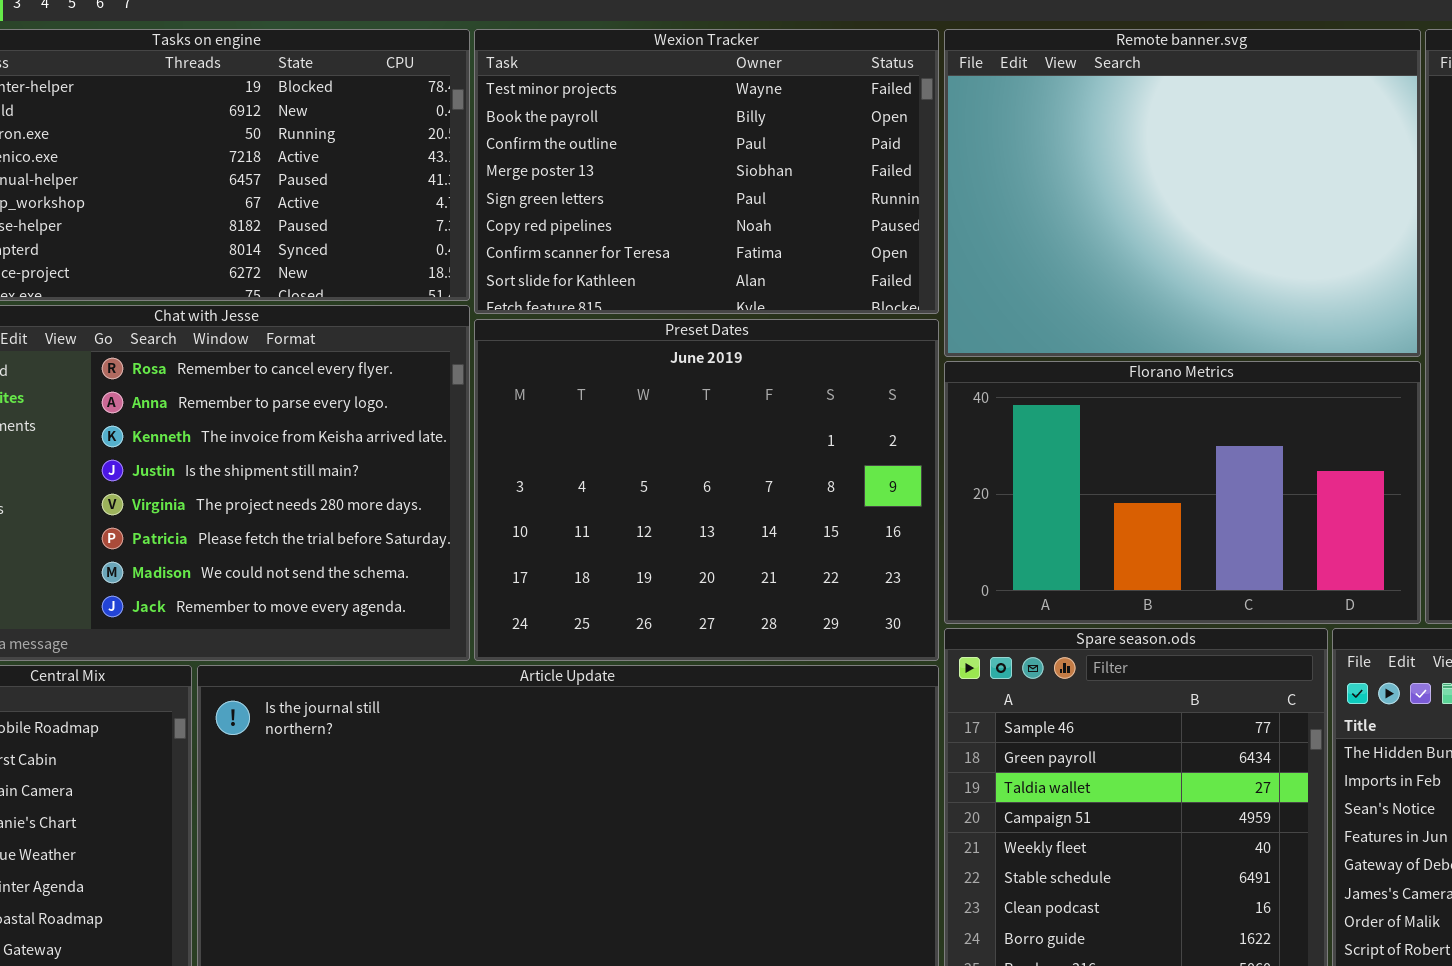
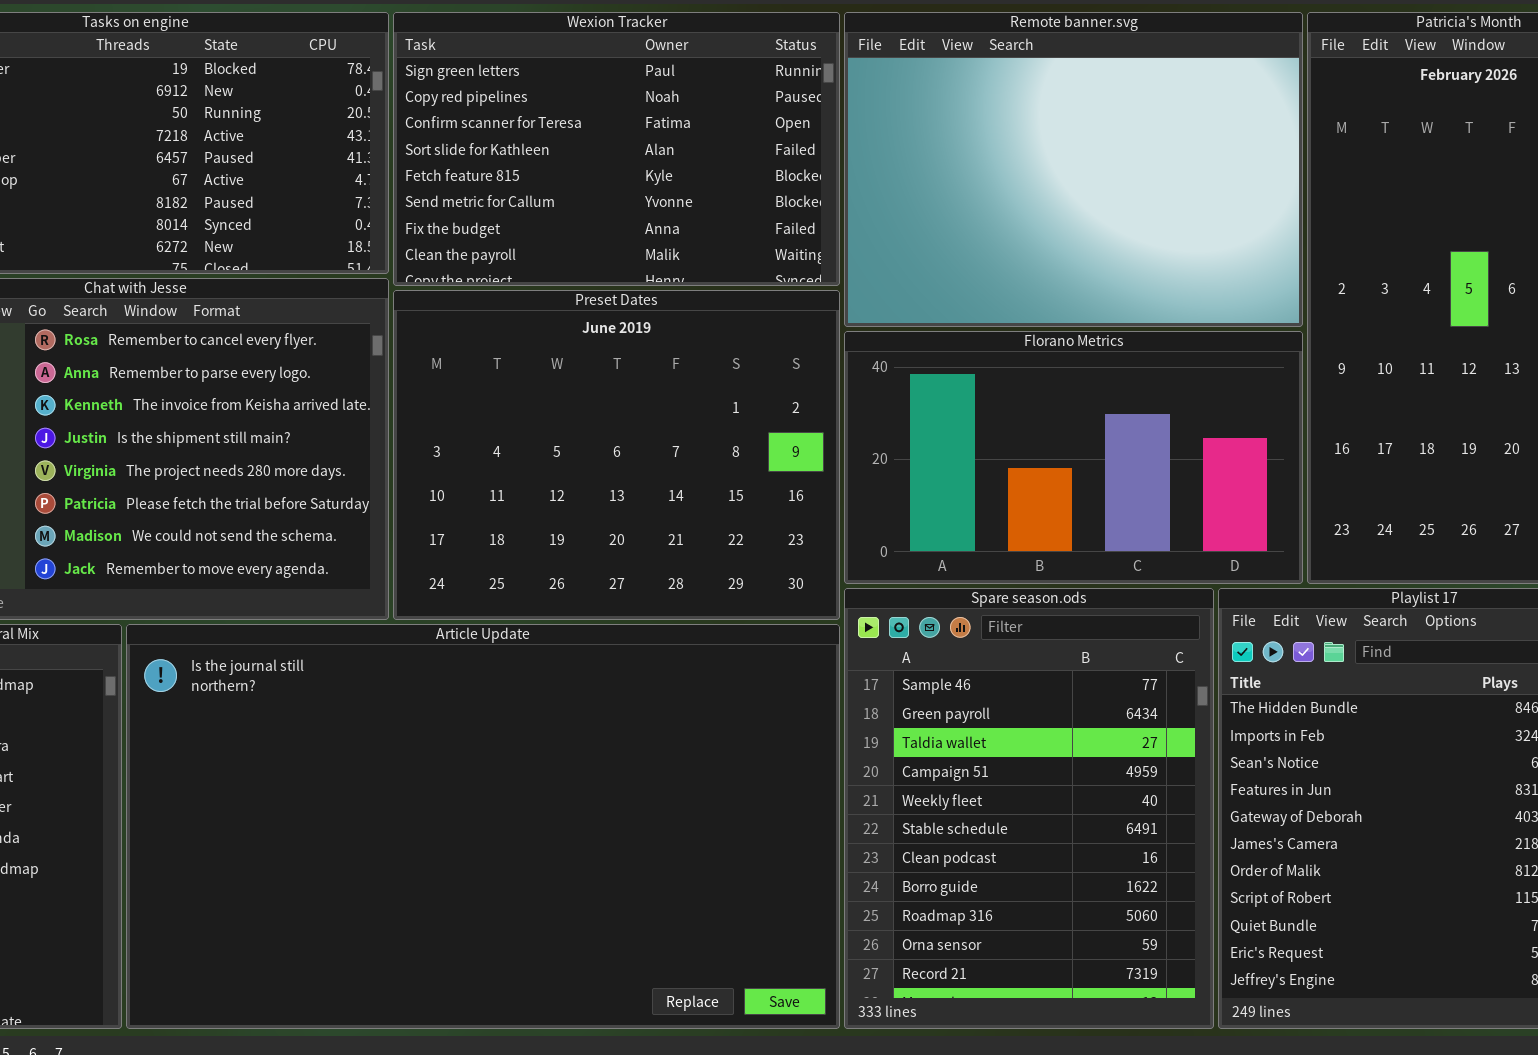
Wexion Tracker: [474,29,939,314] -> [393,12,840,286], scrolled down 4 rows

